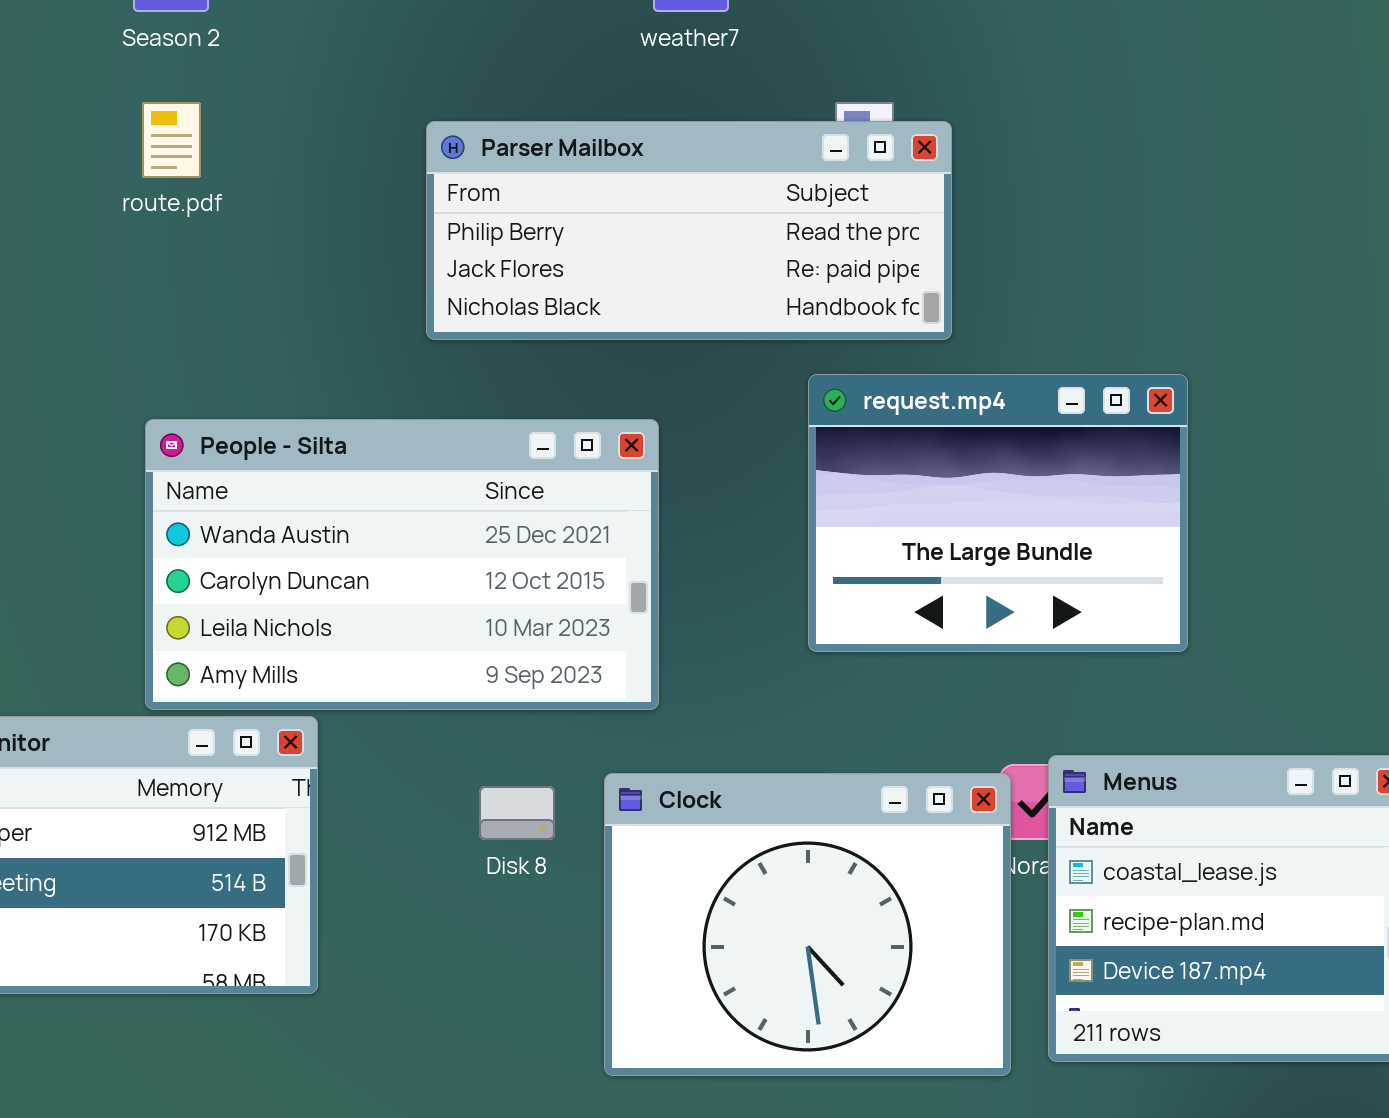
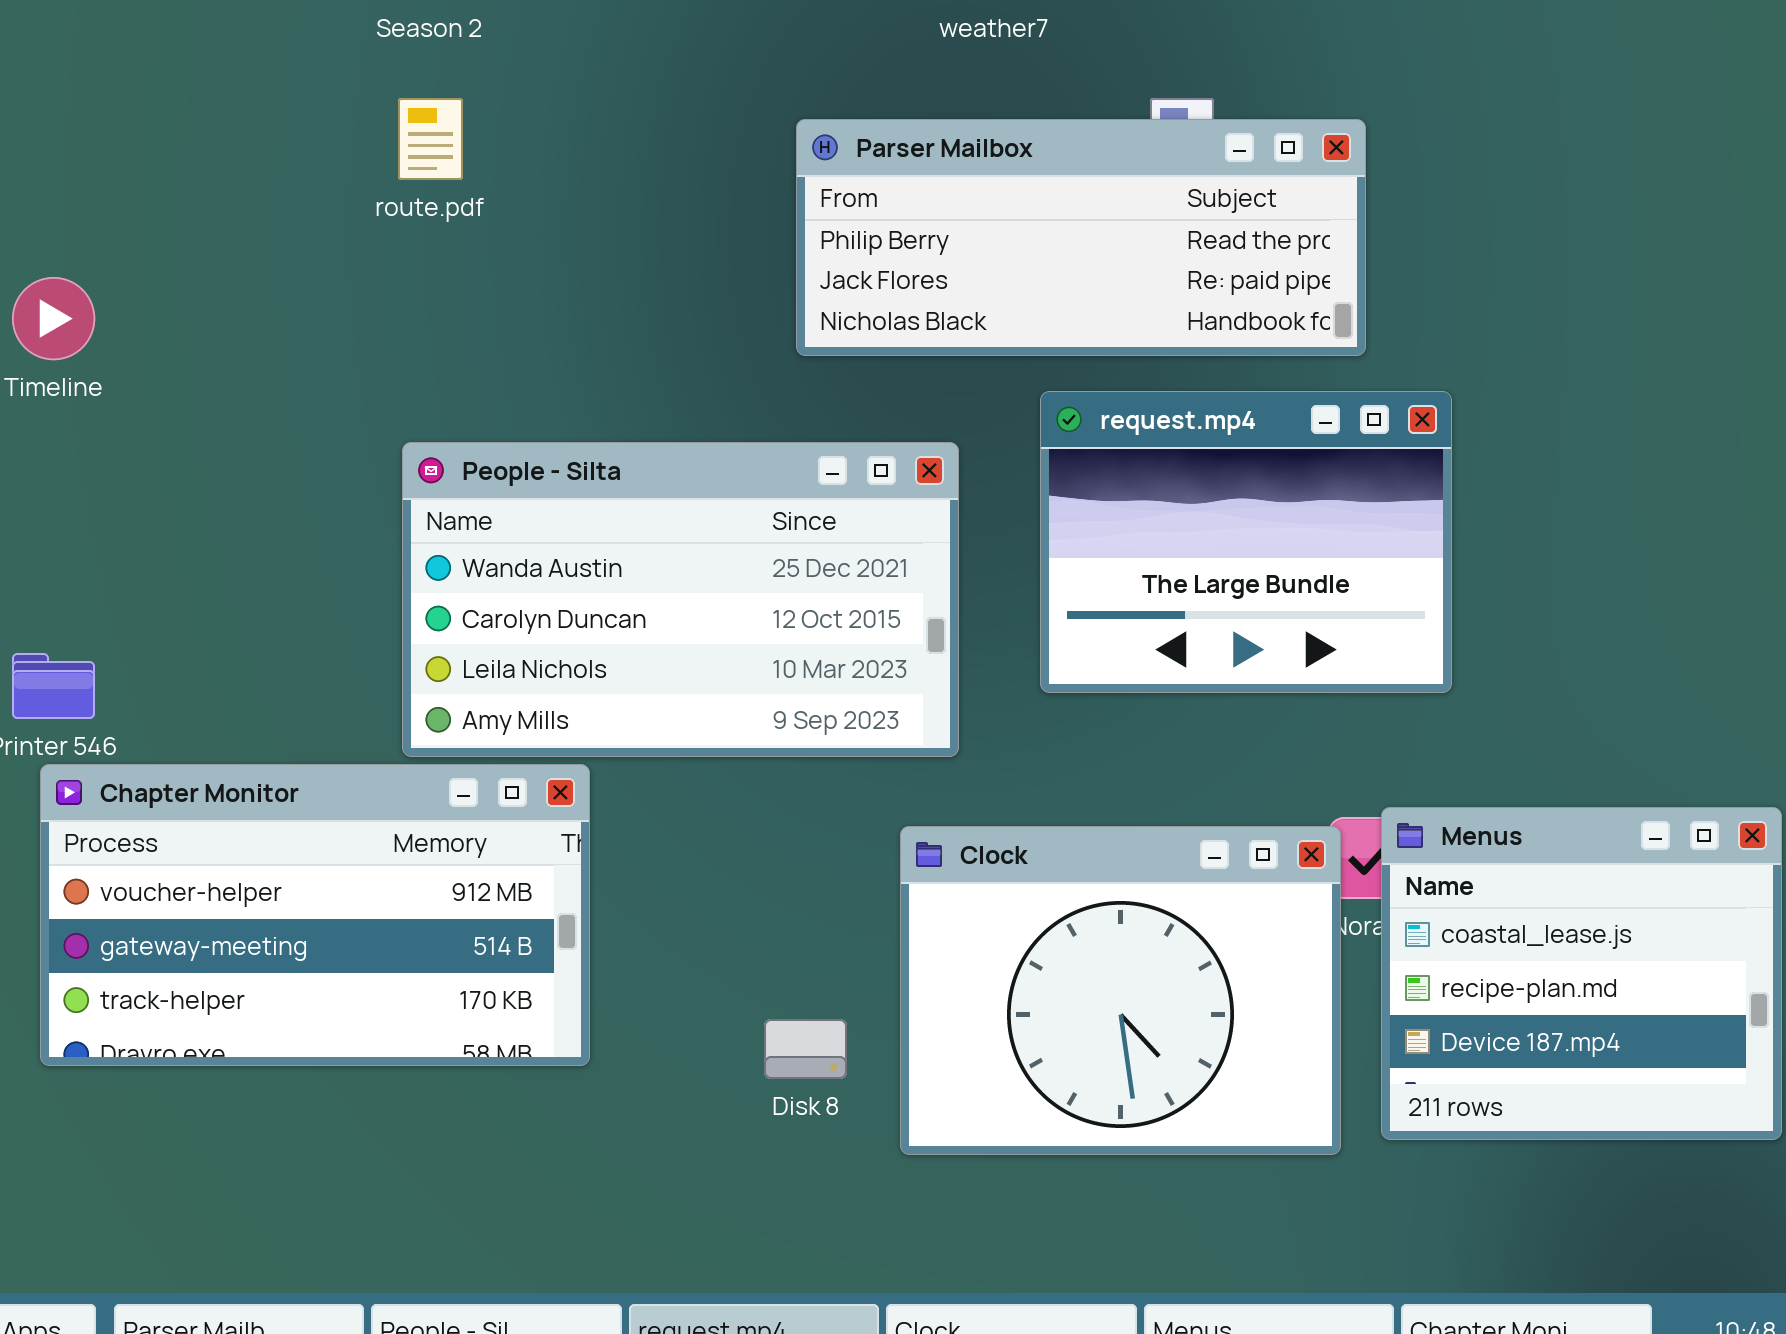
Parser Mailbox: [426,121,952,340] -> [796,119,1366,356], moved
request.mp4: [808,374,1188,652] -> [1040,391,1452,693], moved
Disk 8: [479,786,555,840] -> [764,1019,847,1079], moved

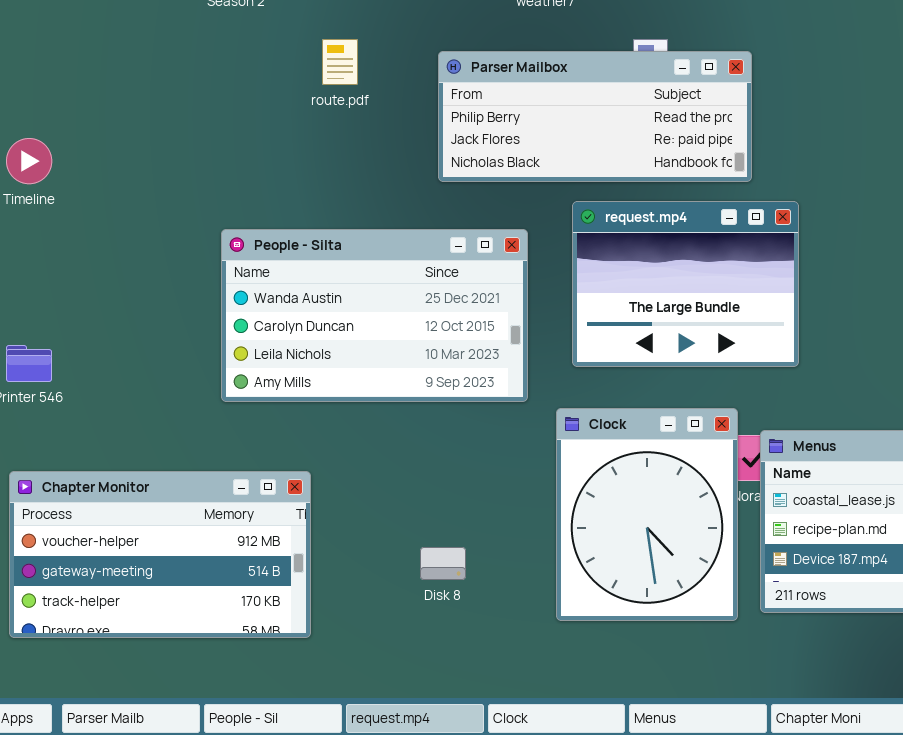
route.pdf: [398,98,463,180] -> [322,39,358,85], moved
Chapter Monitor: [40,764,590,1066] -> [9,471,311,638], moved
Clock: [900,826,1341,1155] -> [556,408,738,621], resized

